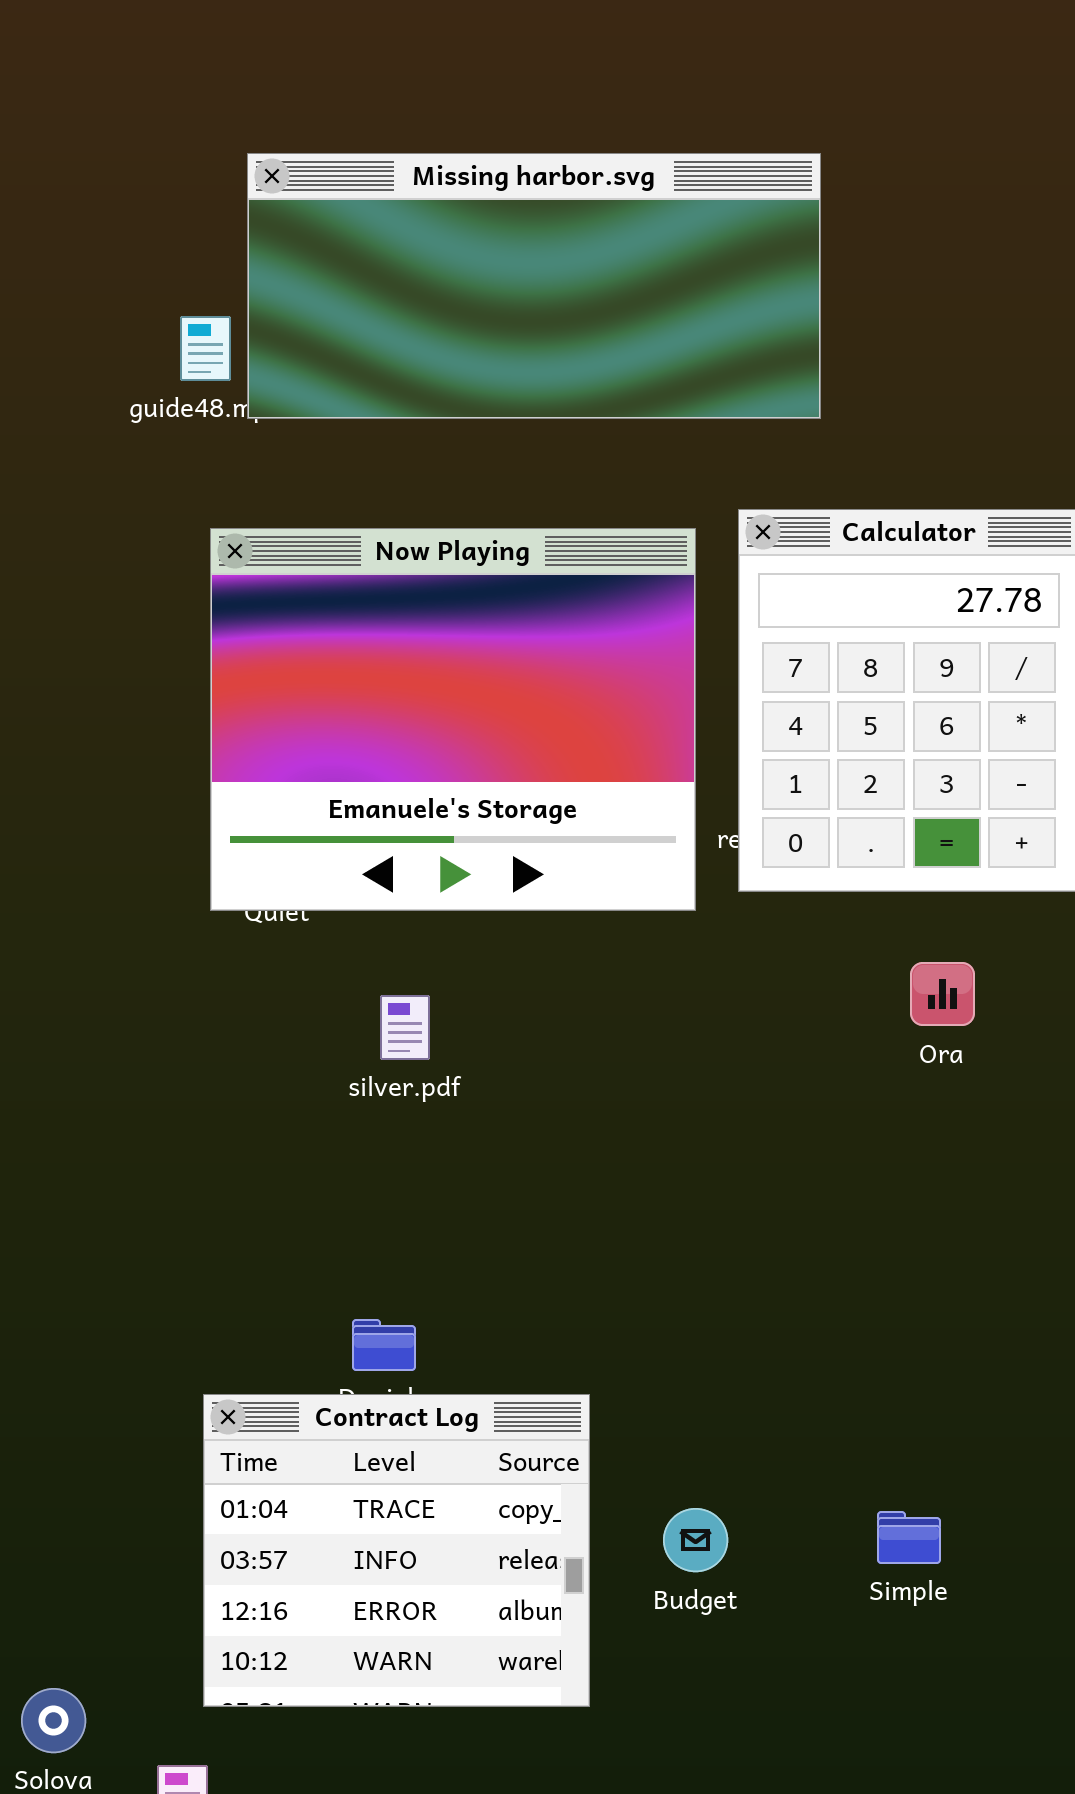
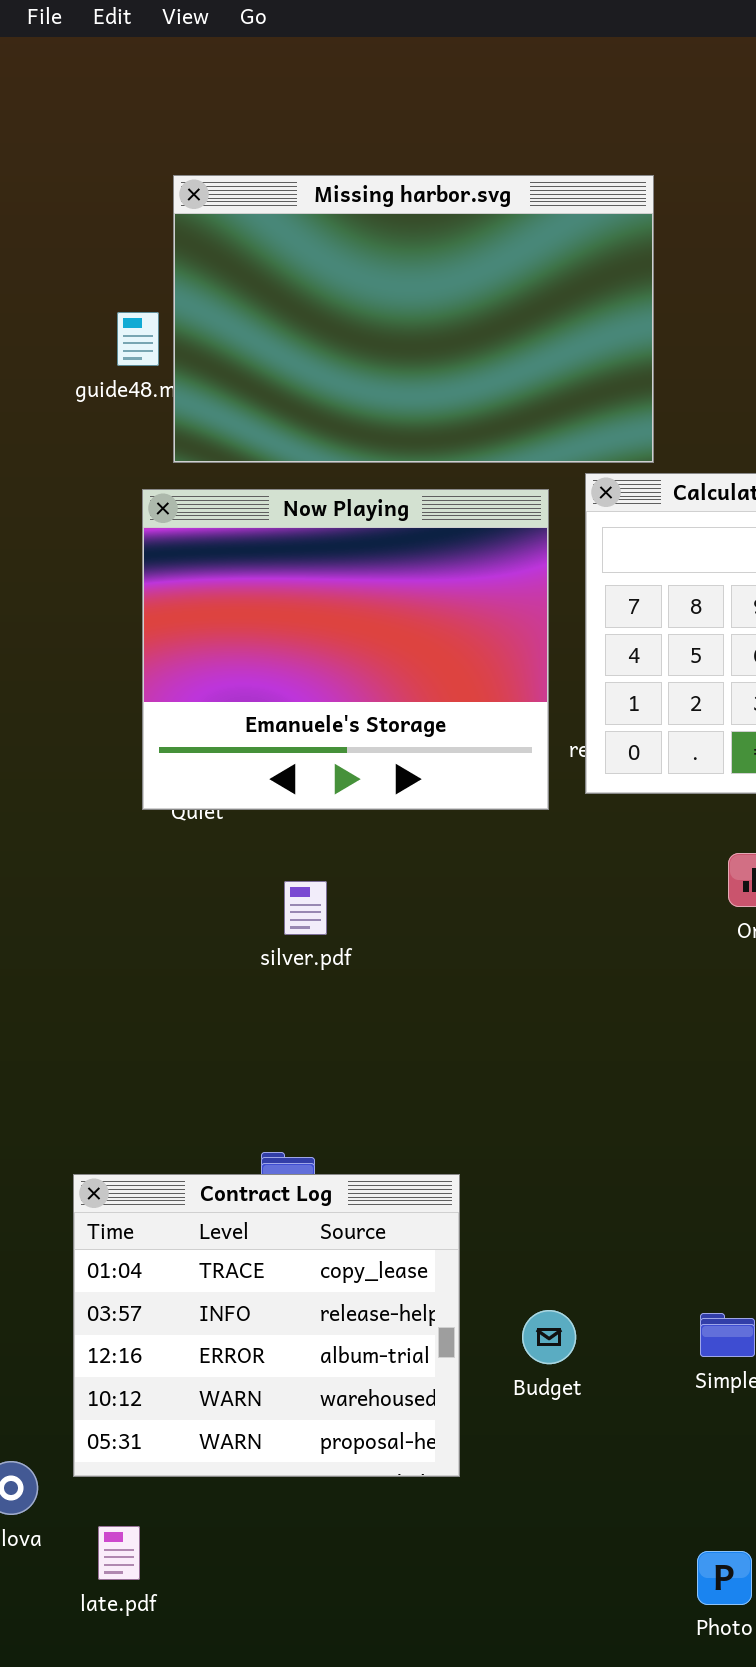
Missing harbor.svg: [247,153,821,419] -> [173,175,654,463], resized
Contract Log: [203,1394,590,1707] -> [73,1174,460,1477], resized

